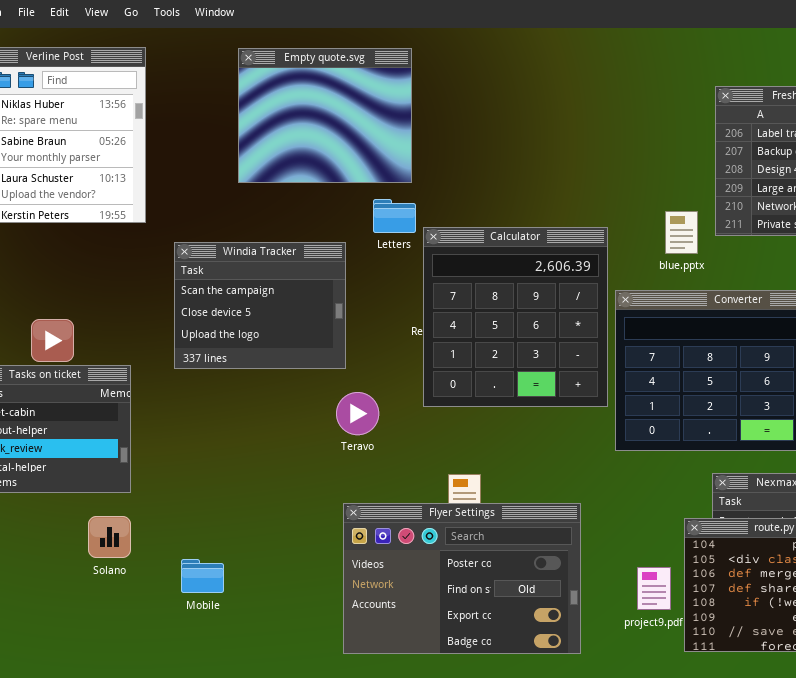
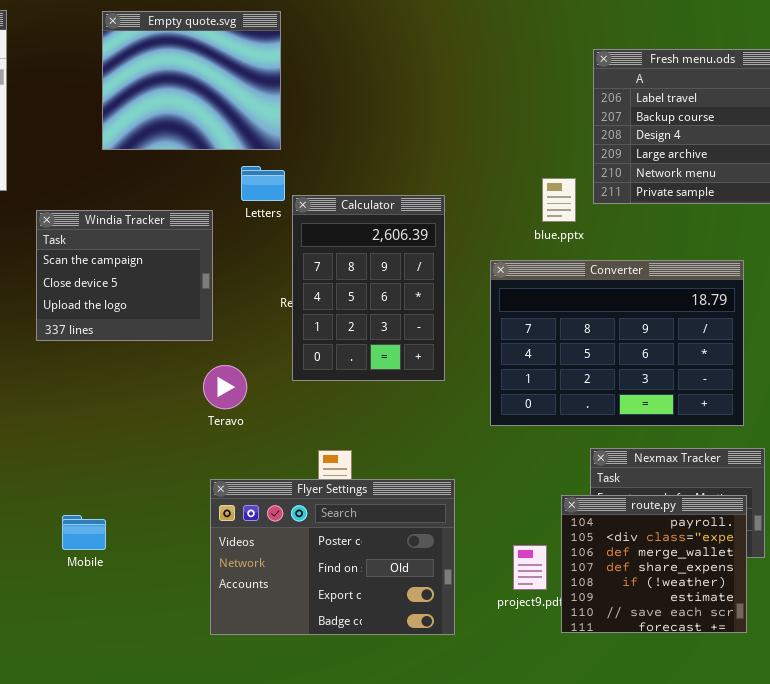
Calculator: [423,227,608,407] -> [292,195,445,381], resized
Mobile: [181,559,224,593] -> [62,515,106,550], moved

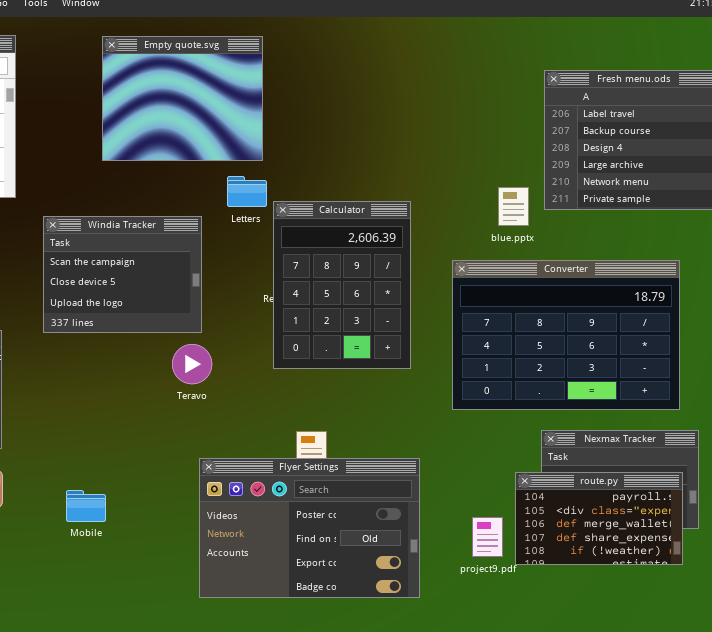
Teravo: [203,365,247,409] -> [172,344,212,384], moved
route.py: [561,495,747,633] -> [515,472,683,565], resized

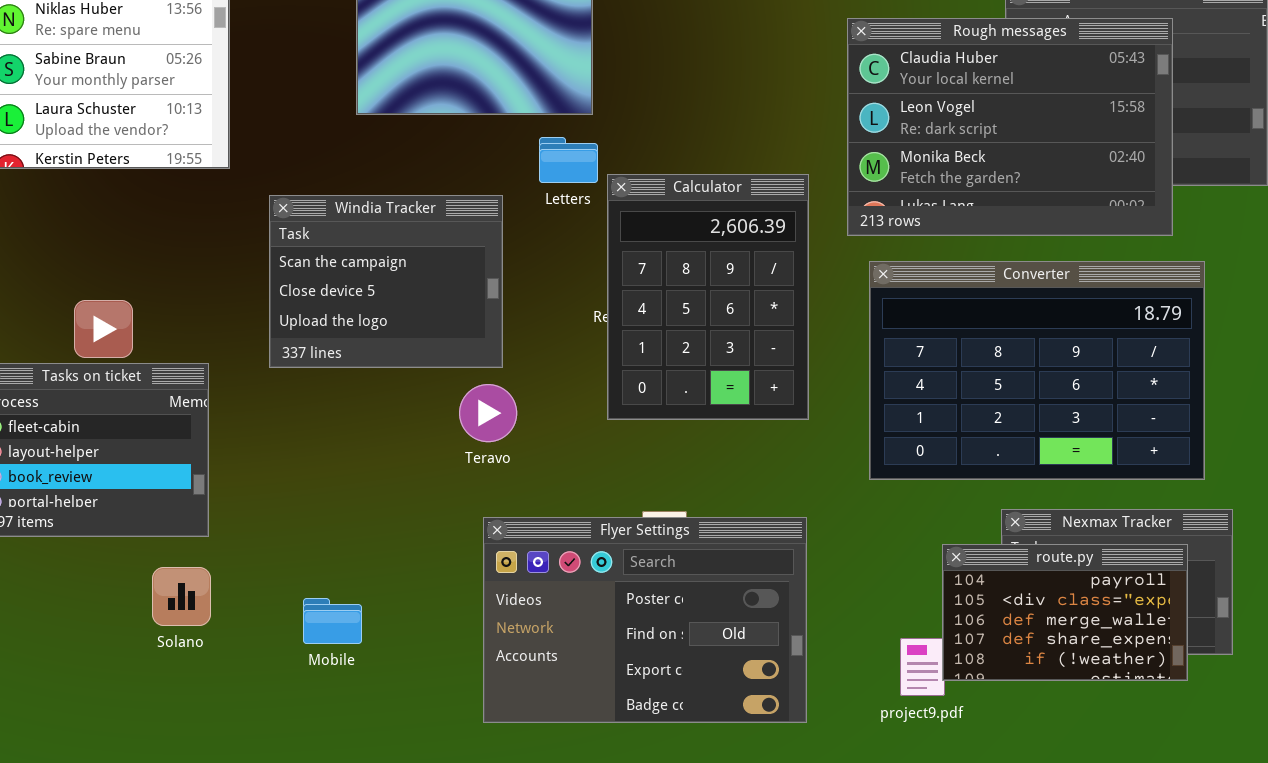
Rough messages: none -> [847,18,1173,236], opened
Flyer Settings: [199,458,420,598] -> [483,517,807,723], moved
route.py: [515,472,683,565] -> [942,544,1188,681], moved

